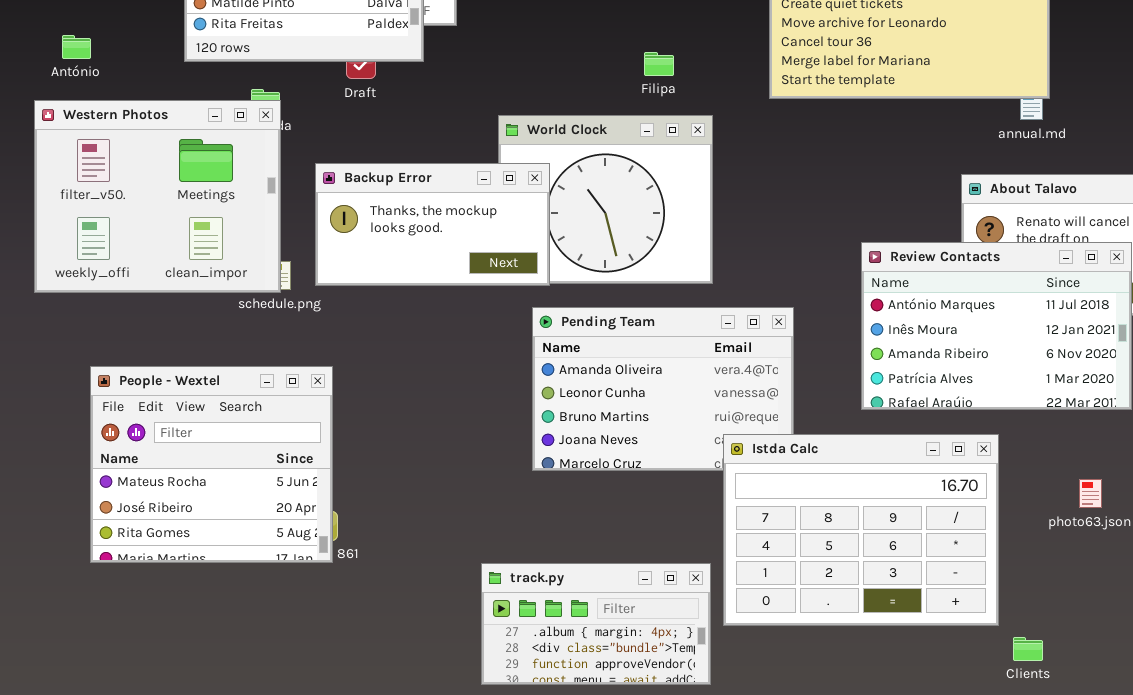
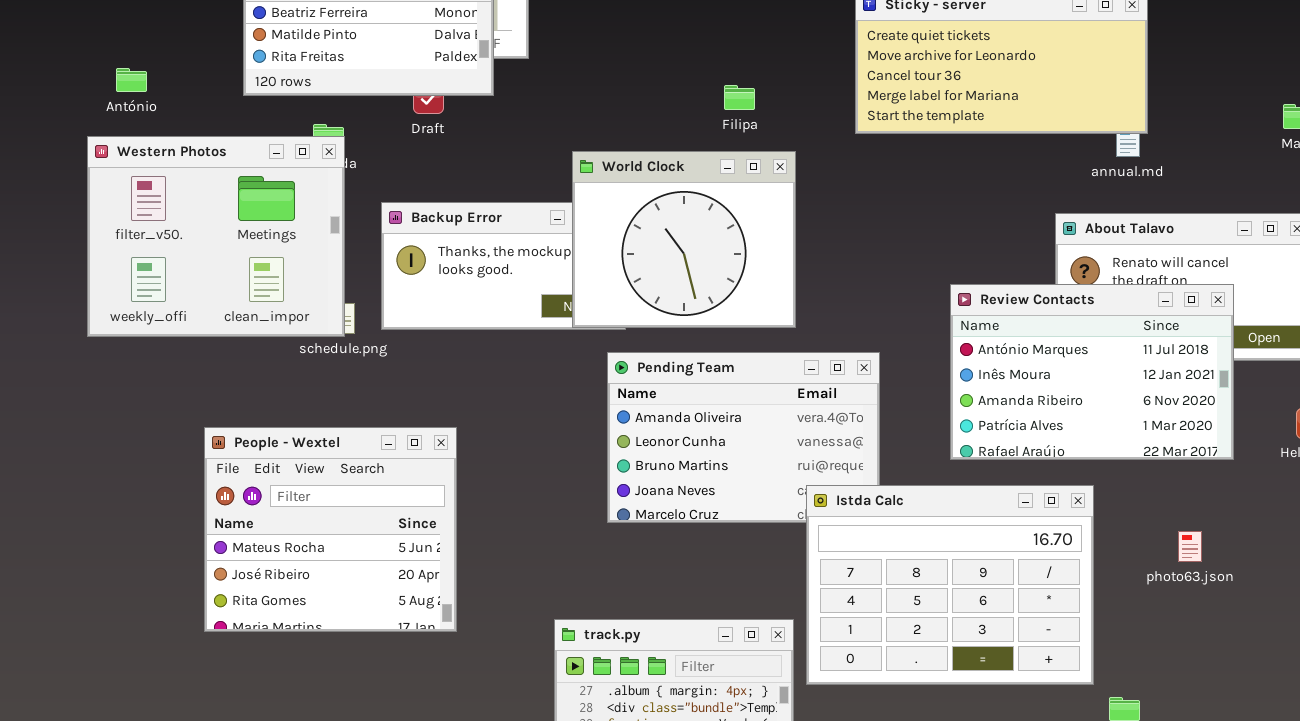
World Clock: [498,115,713,284] -> [572,151,796,328], raised
People - Wextel: [90,366,333,563] -> [204,427,457,632], moved

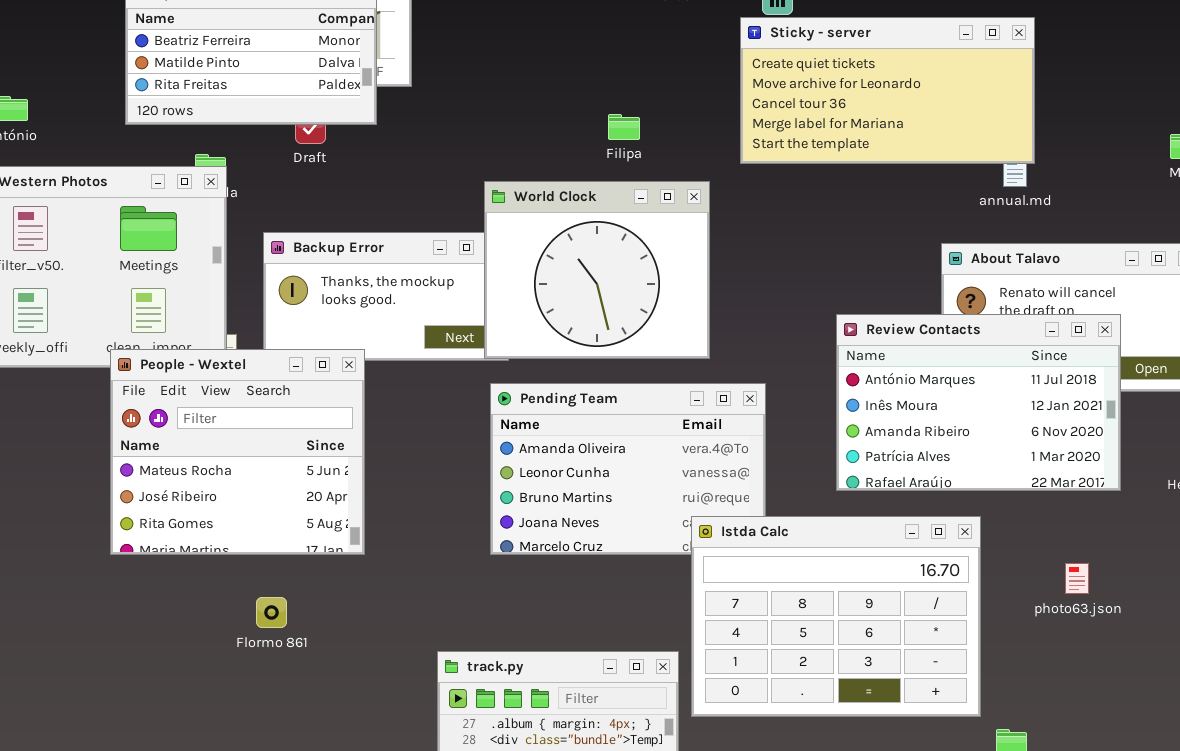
World Clock: [572,151,796,328] -> [484,181,710,359], moved
People - Wextel: [204,427,457,632] -> [110,349,365,555], moved

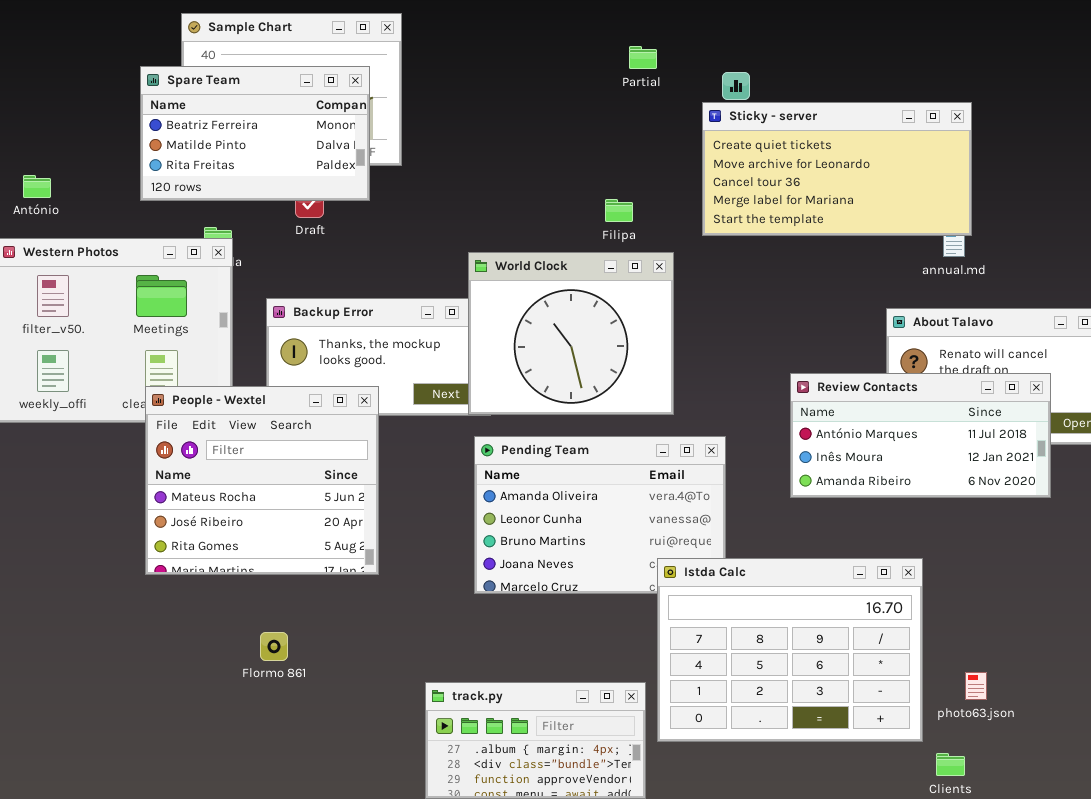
Filipa: [608,114,640,140] -> [605,199,633,222], moved
Review Contacts: [836,314,1121,491] -> [790,373,1051,498], resized
People - Wextel: [110,349,365,555] -> [145,386,379,575], moved
photo63.json: [1065,563,1089,594] -> [965,672,987,700], moved

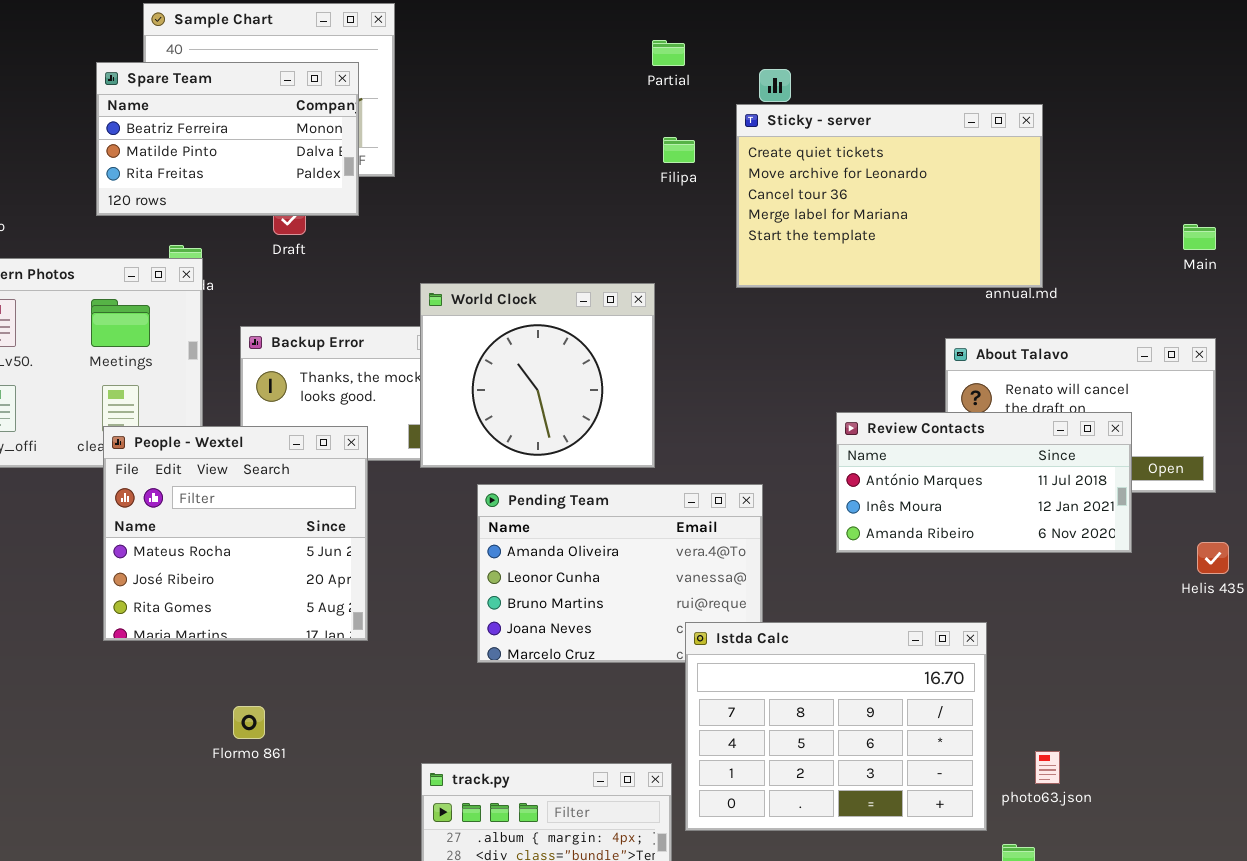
Sticky - server: [702,102,972,236] -> [736,104,1043,288], resized
Filipa: [605,199,633,222] -> [663,137,695,163], moved
World Clock: [468,252,674,415] -> [420,283,655,468], moved

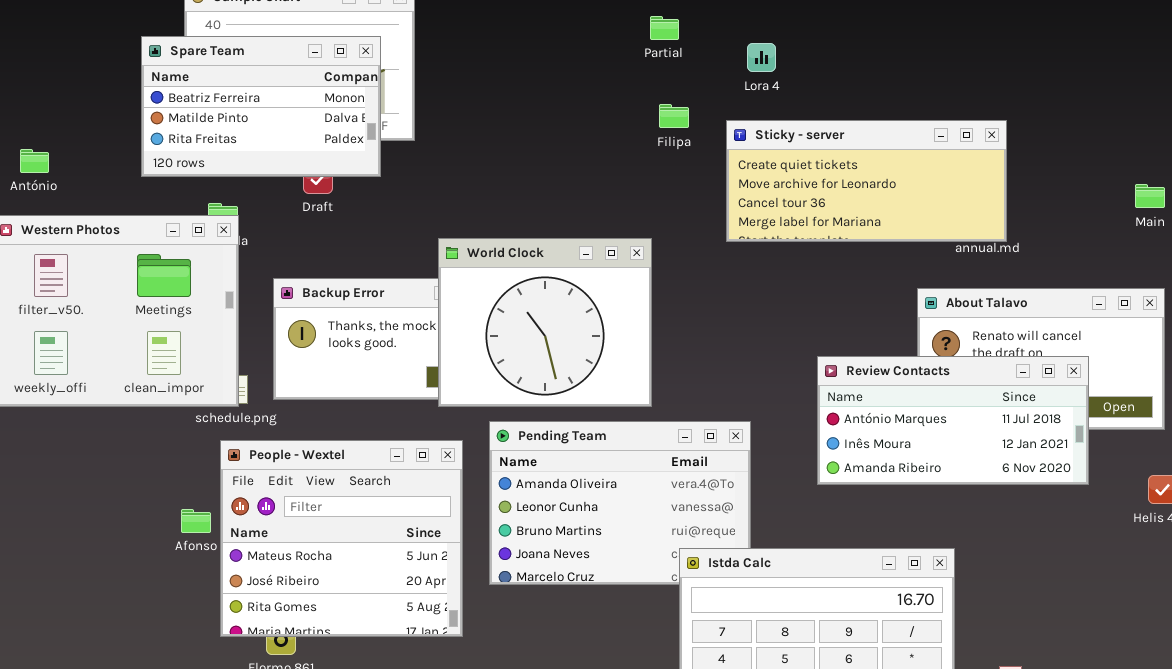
Sticky - server: [736,104,1043,288] -> [726,120,1007,242], resized
People - Wextel: [103,426,368,641] -> [220,440,463,637], moved

